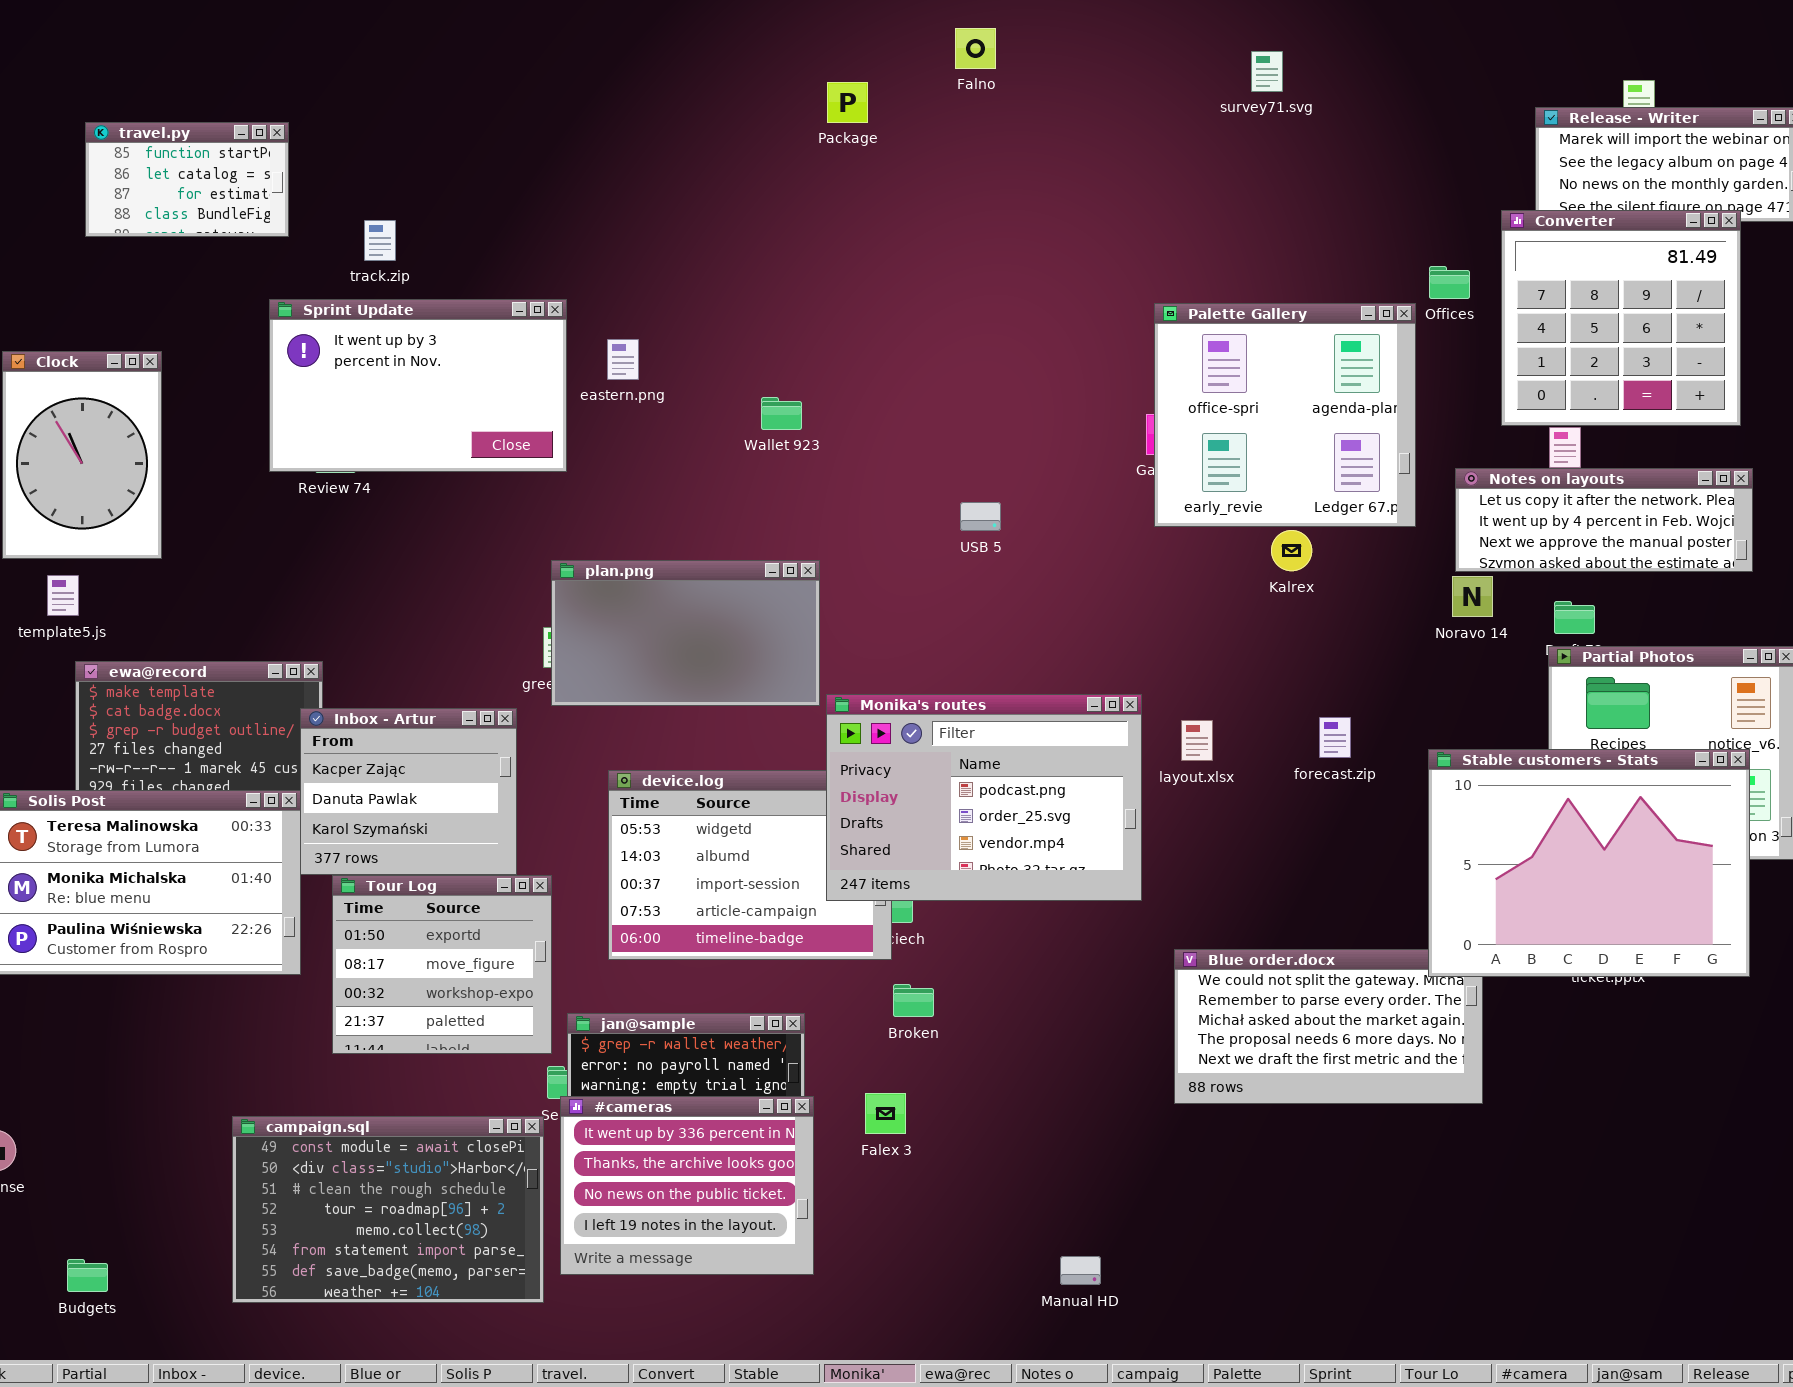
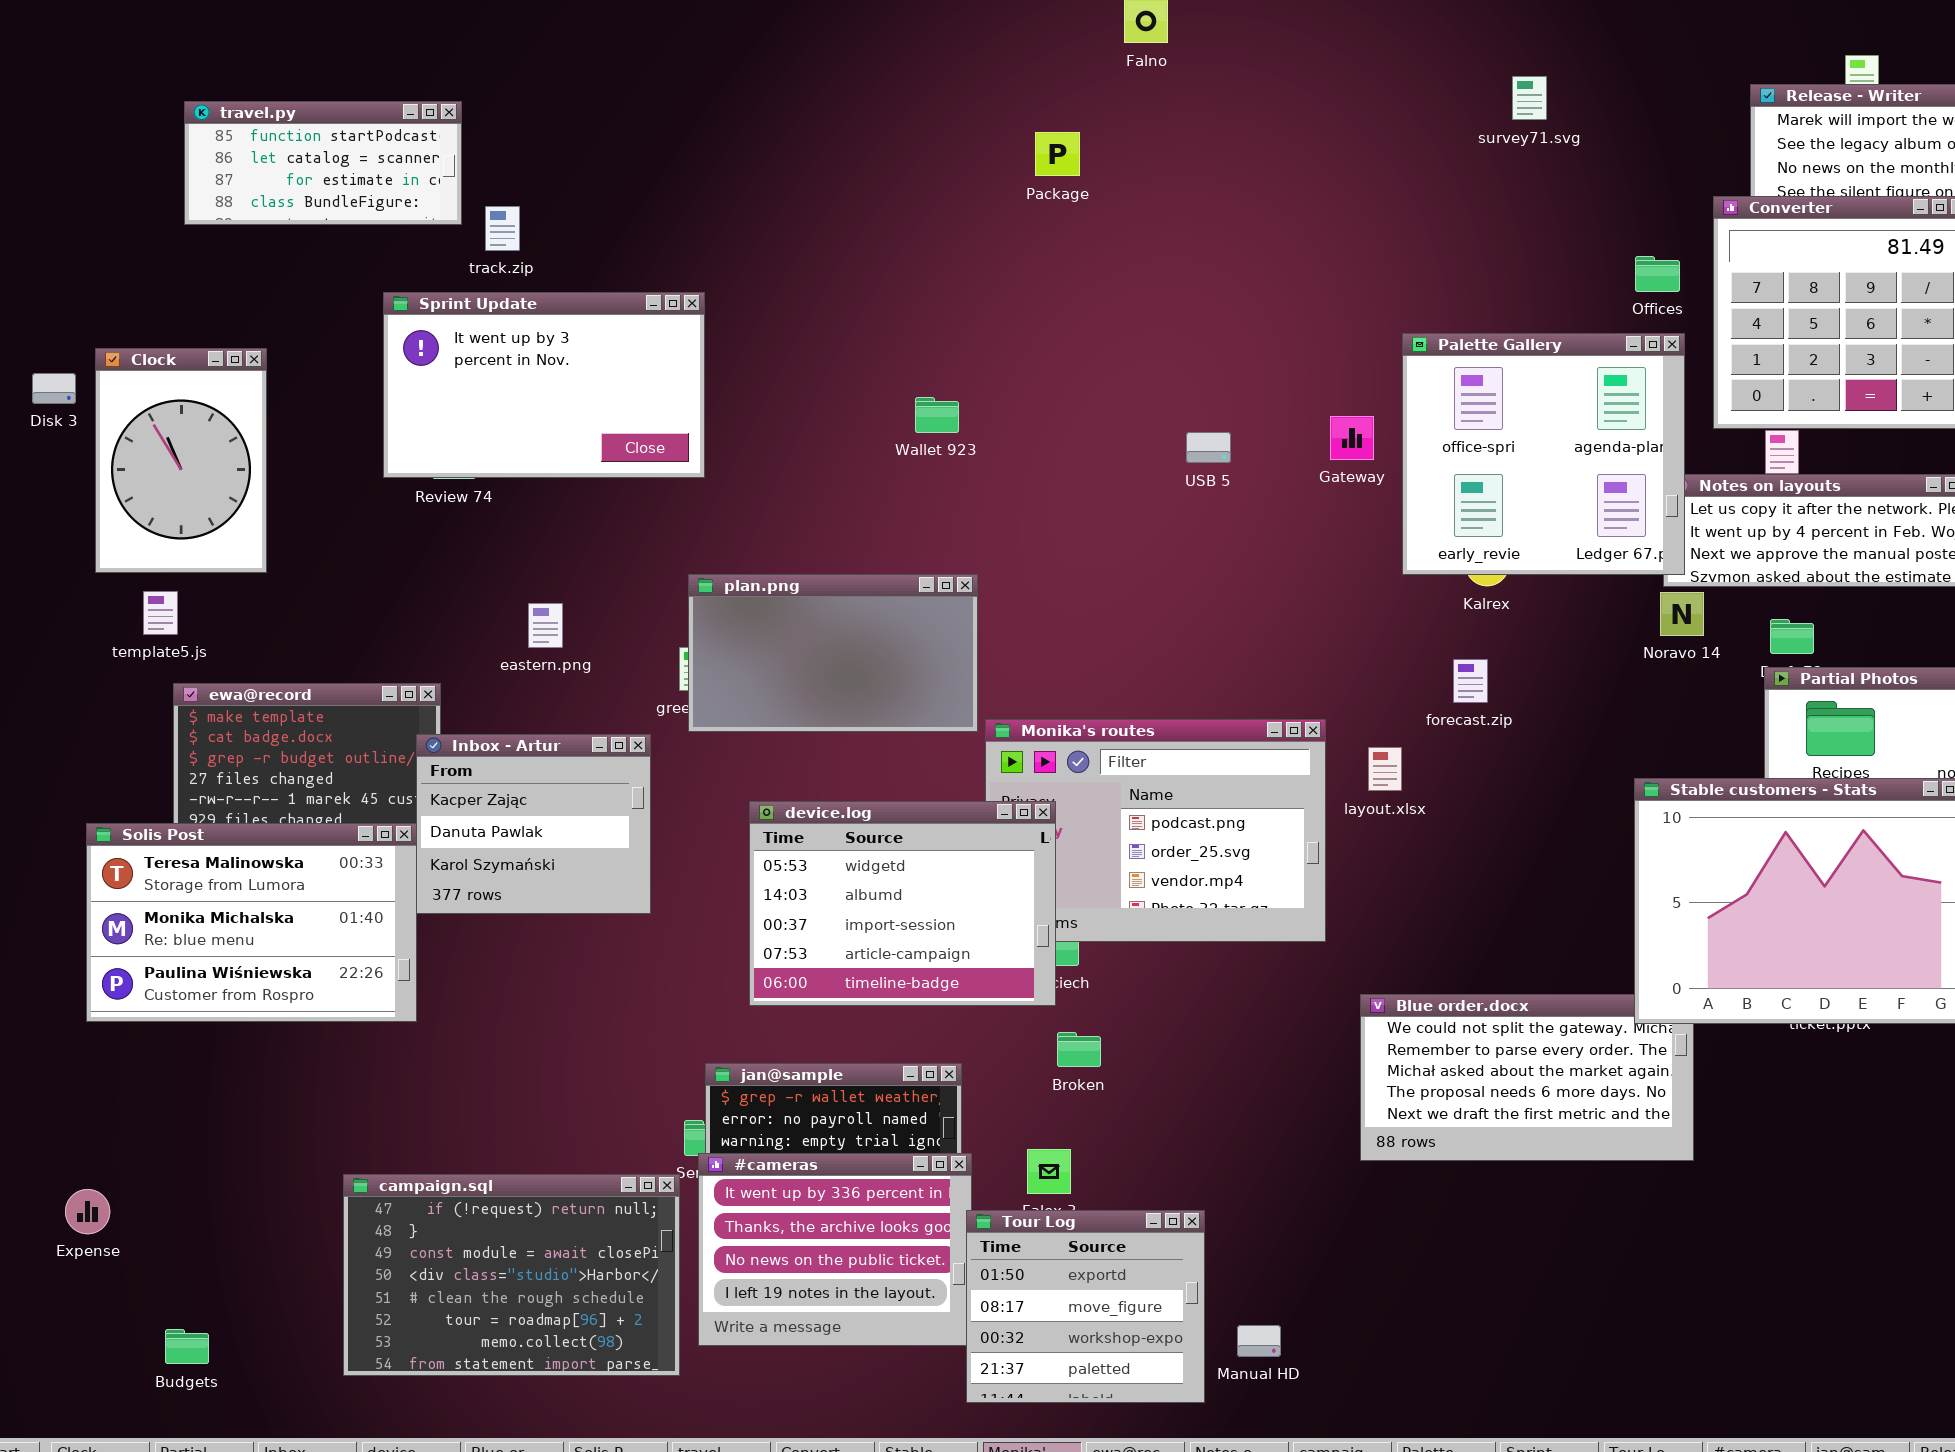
survey71.svg: [1251,51,1283,92] -> [1512,76,1547,120], moved
Package: [827,82,868,123] -> [1035,132,1080,176], moved
travel.py: [85,122,289,237] -> [184,101,462,225], resized
Palette Gallery: [1154,303,1416,527] -> [1402,333,1685,575], moved
eastern.png: [607,339,639,380] -> [528,603,563,648], moved
USB 5: [960,502,1001,531] -> [1186,432,1231,463], moved
forecast.zip: [1319,717,1351,758] -> [1453,659,1488,703], moved
device.log: [608,770,892,960] -> [749,801,1056,1006], raised
Tour Log: [332,875,552,1054] -> [966,1210,1205,1403], moved
campaign.sql: [232,1116,544,1303] -> [343,1174,680,1376], scrolled up 2 rows

